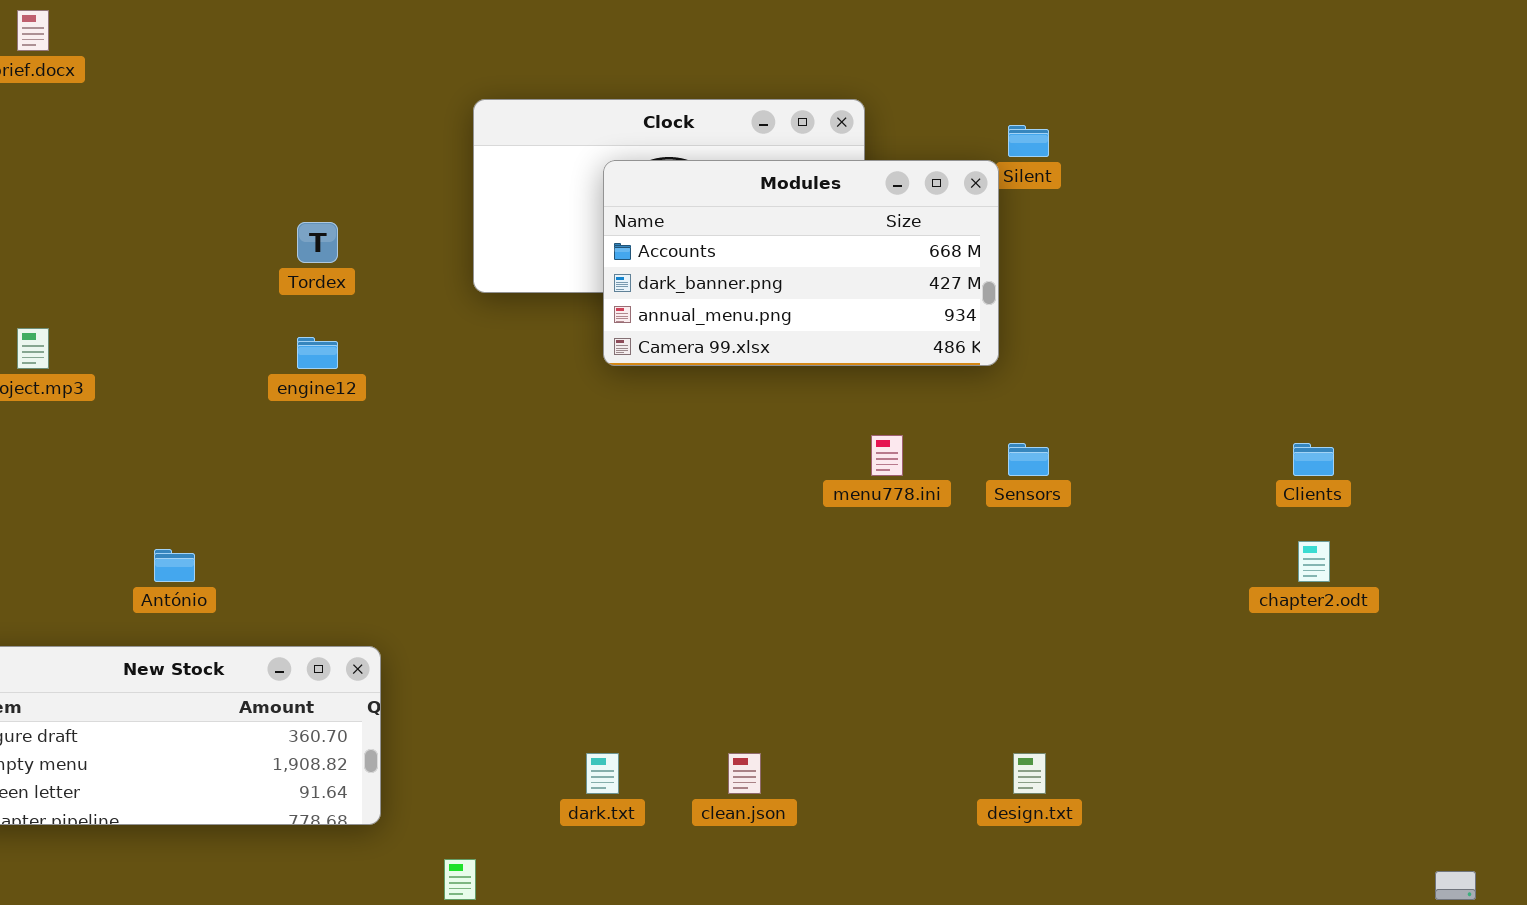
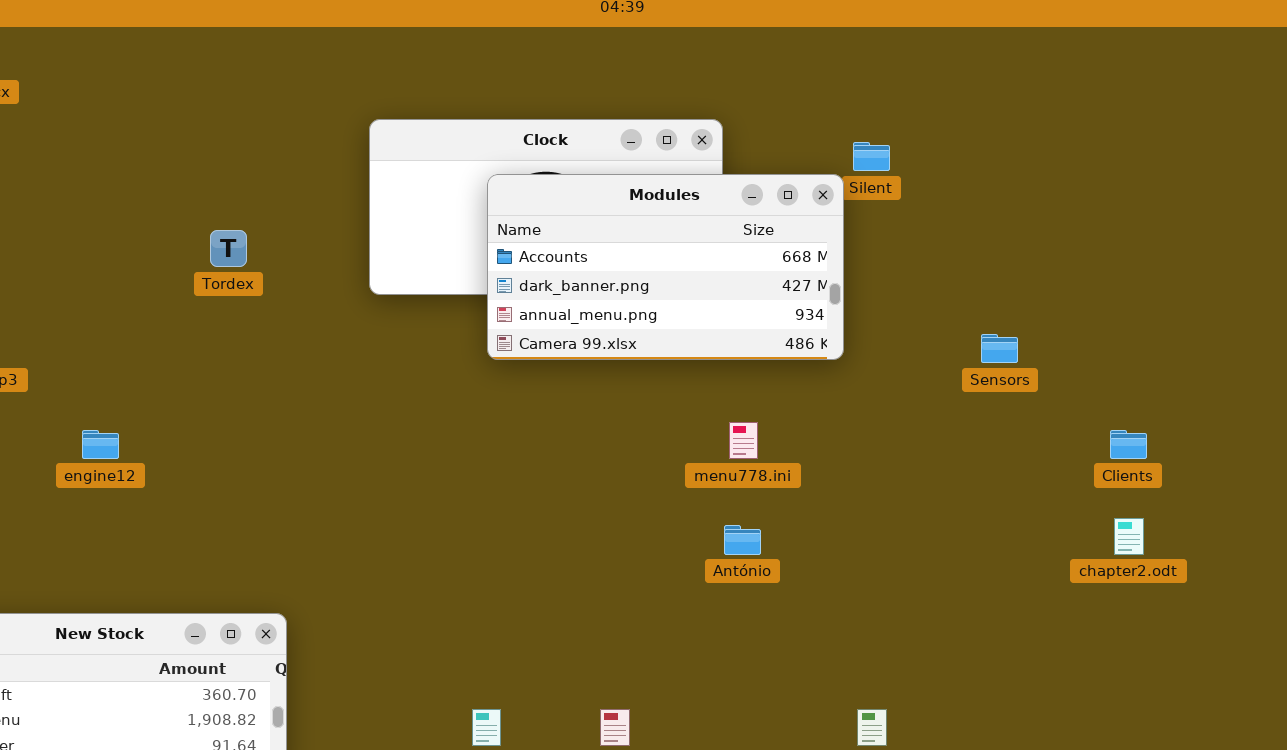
engine12: [297,337,338,369] -> [82,430,119,459], moved
Sensors: [1008,443,1049,476] -> [981,334,1018,363], moved
António: [154,549,195,582] -> [724,525,761,555], moved

